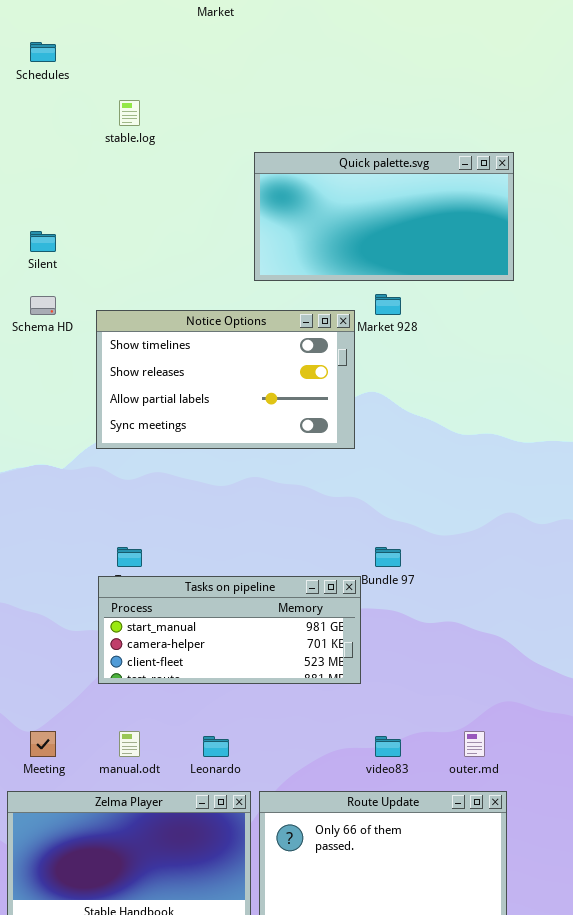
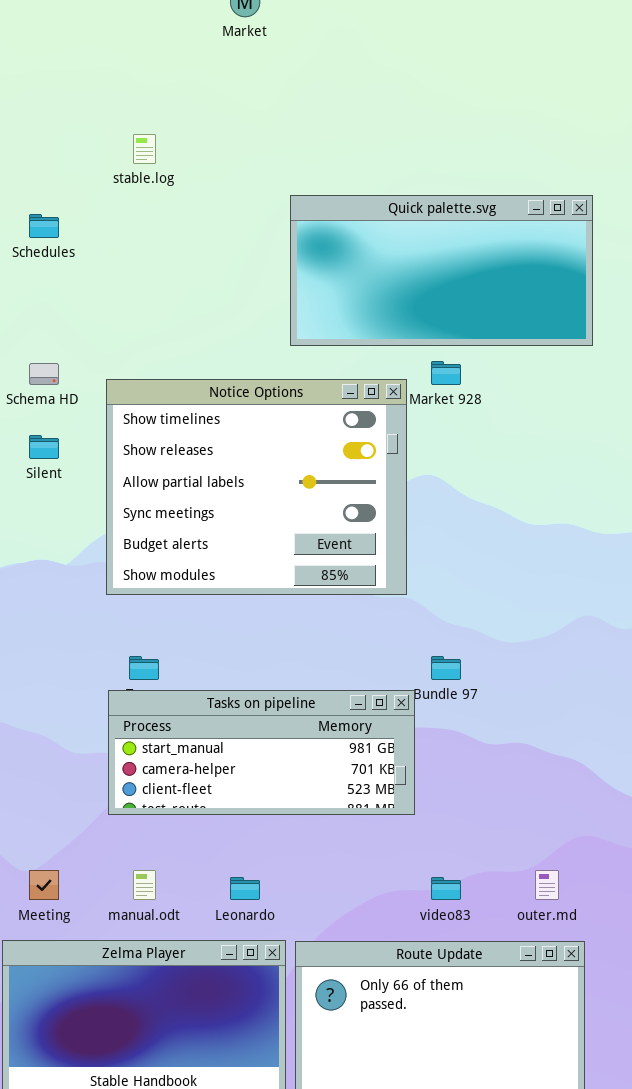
Schedules: [30,42,56,62] -> [29,214,59,238], moved
Silent: [30,231,56,252] -> [29,435,59,459], moved
Notice Options: [96,310,355,449] -> [106,379,407,595], resized

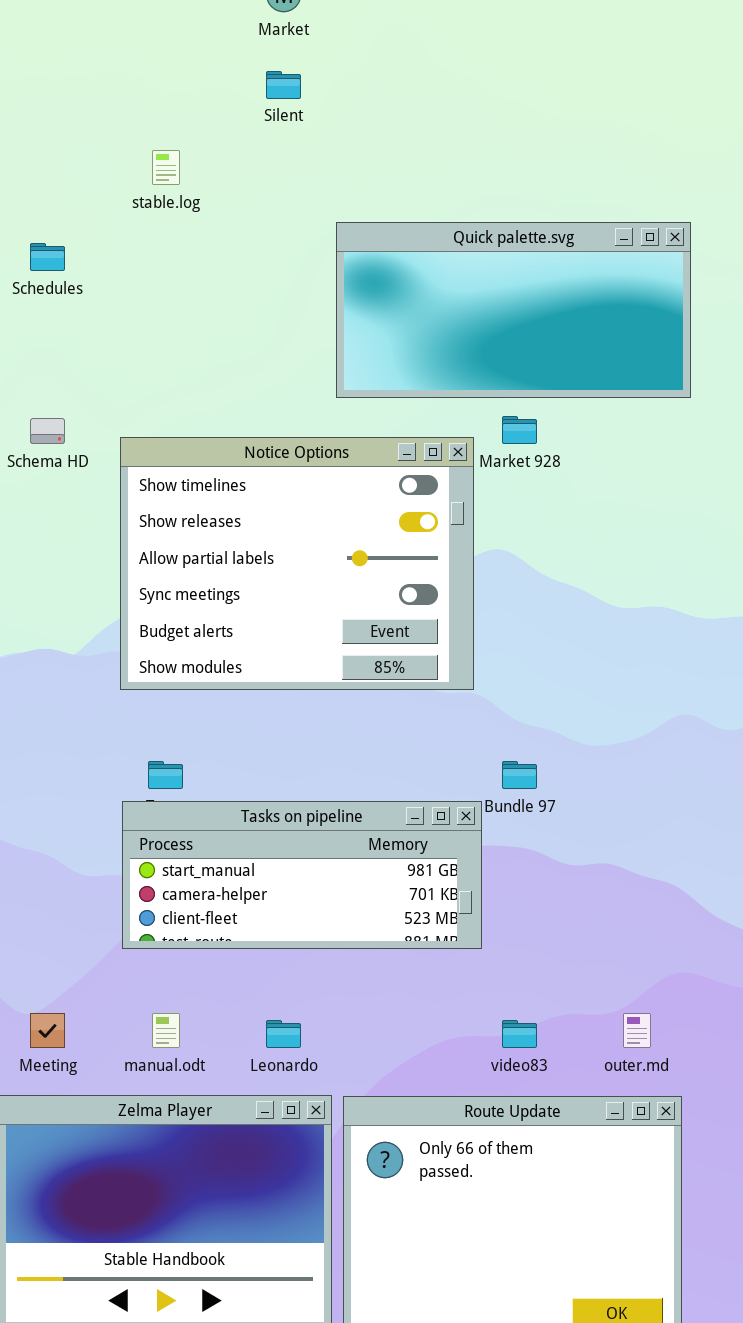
Silent: [29,435,59,459] -> [266,71,301,99], moved

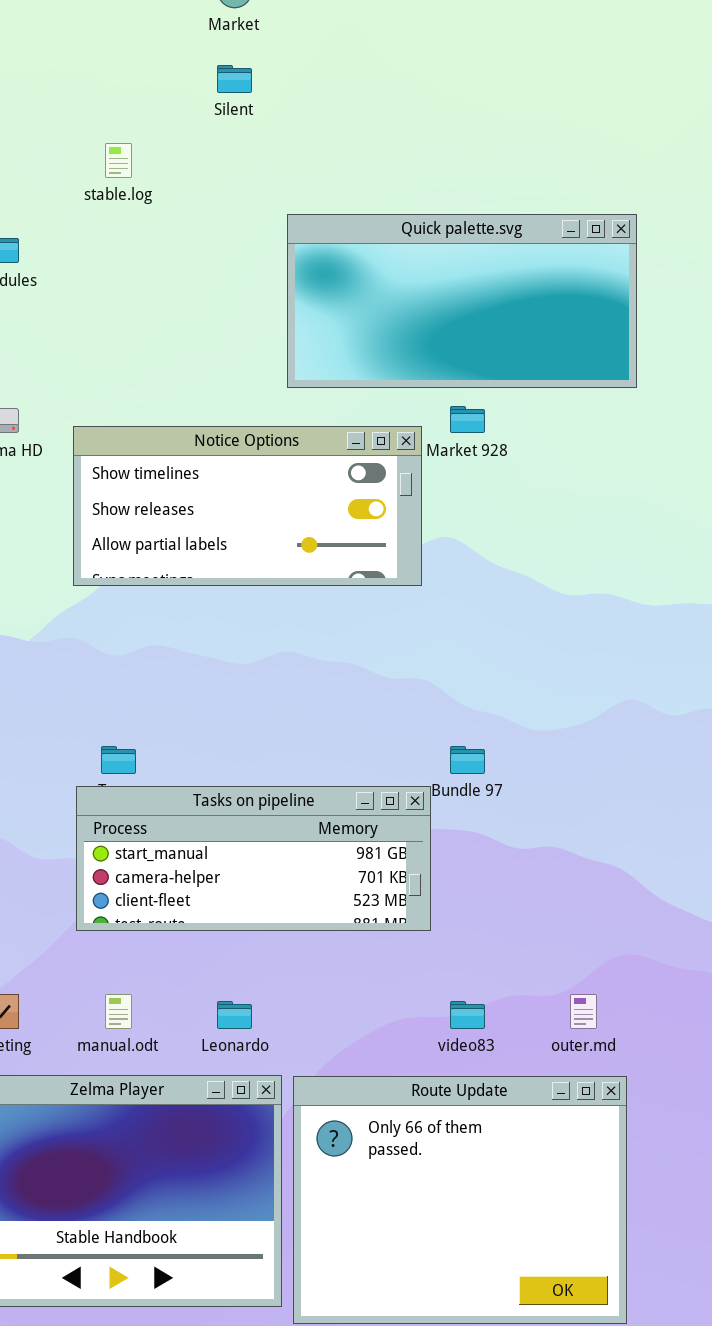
Notice Options: [120,437,474,690] -> [73,426,422,586], resized

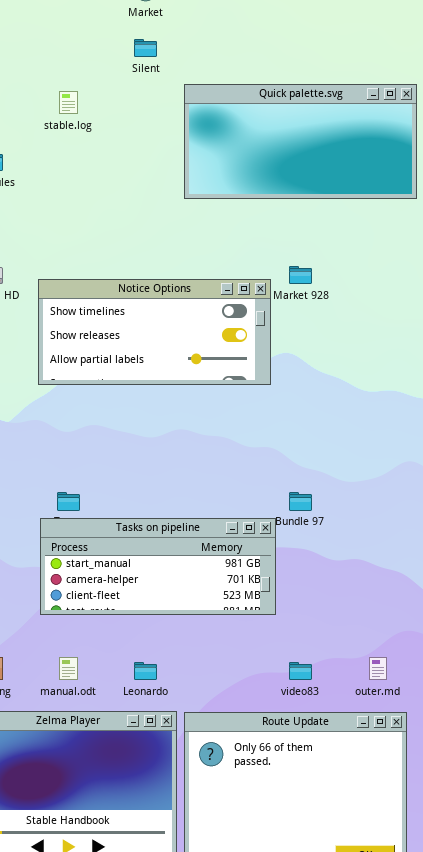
Quick palette.svg: [287,214,637,388] -> [184,84,417,199], moved

